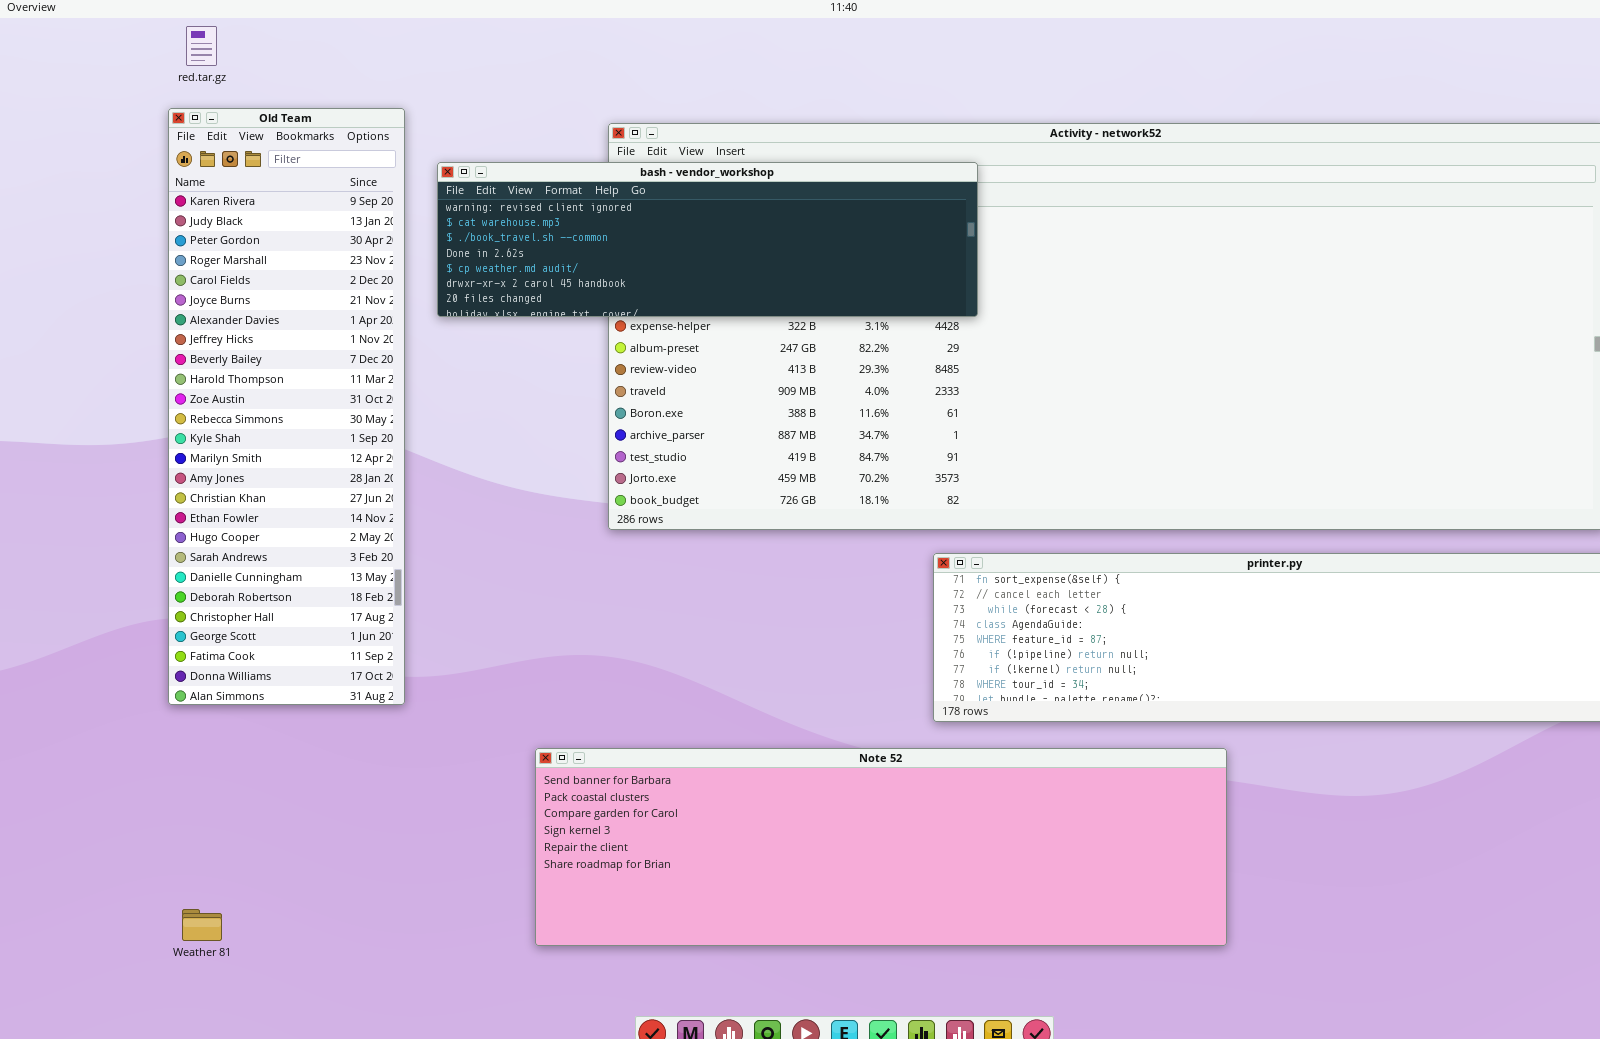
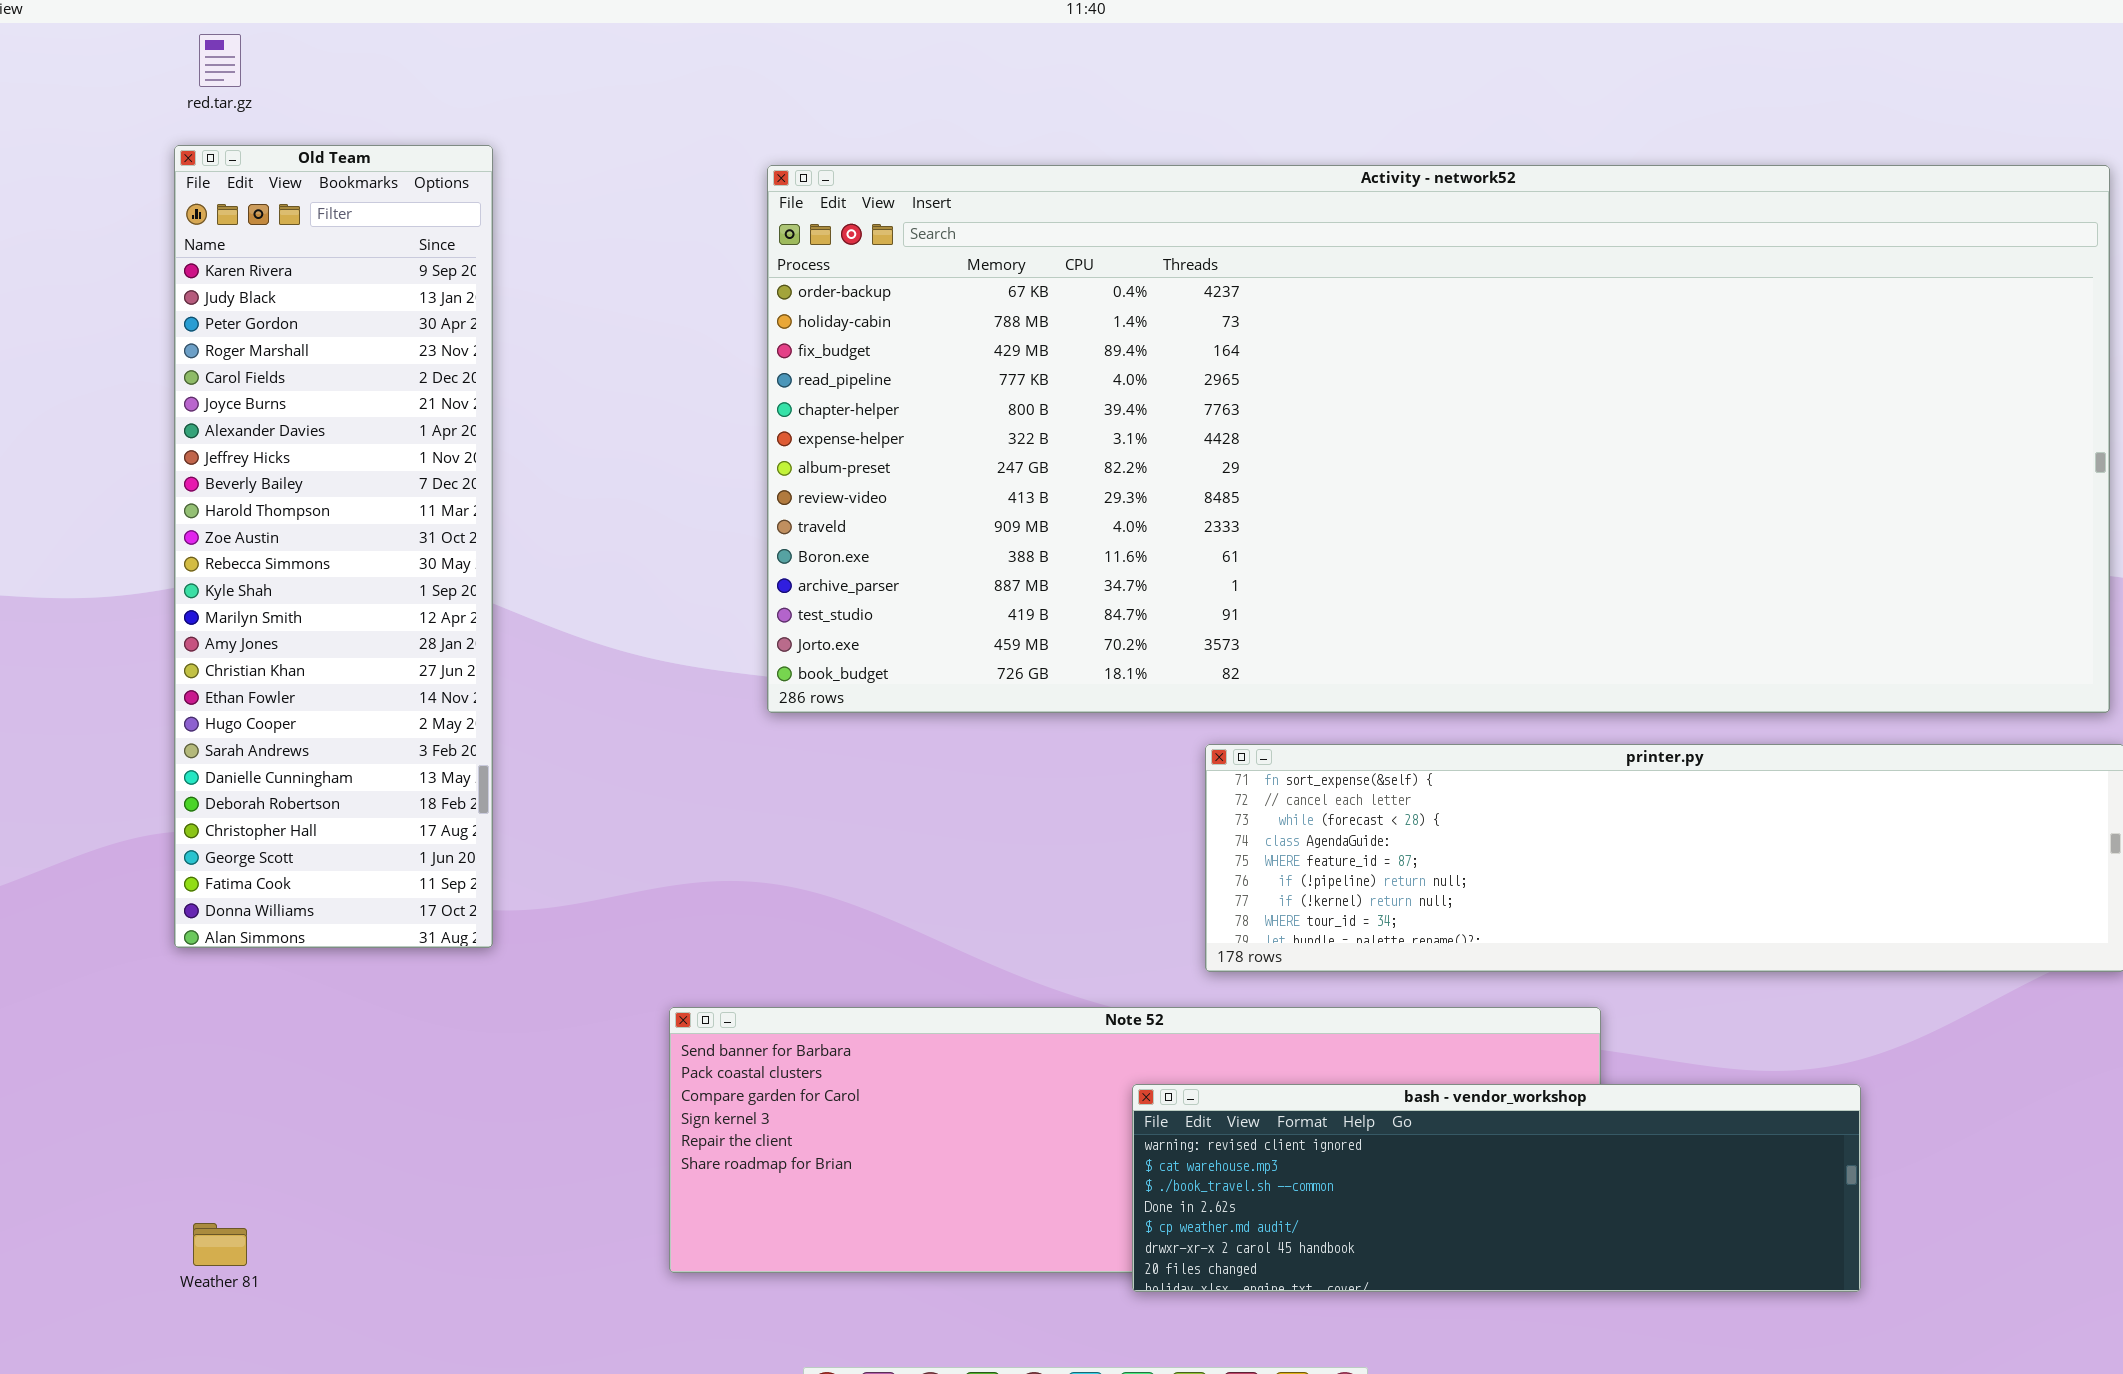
bash - vendor_workshop: [437,162,978,317] -> [1132,1084,1861,1292], moved

